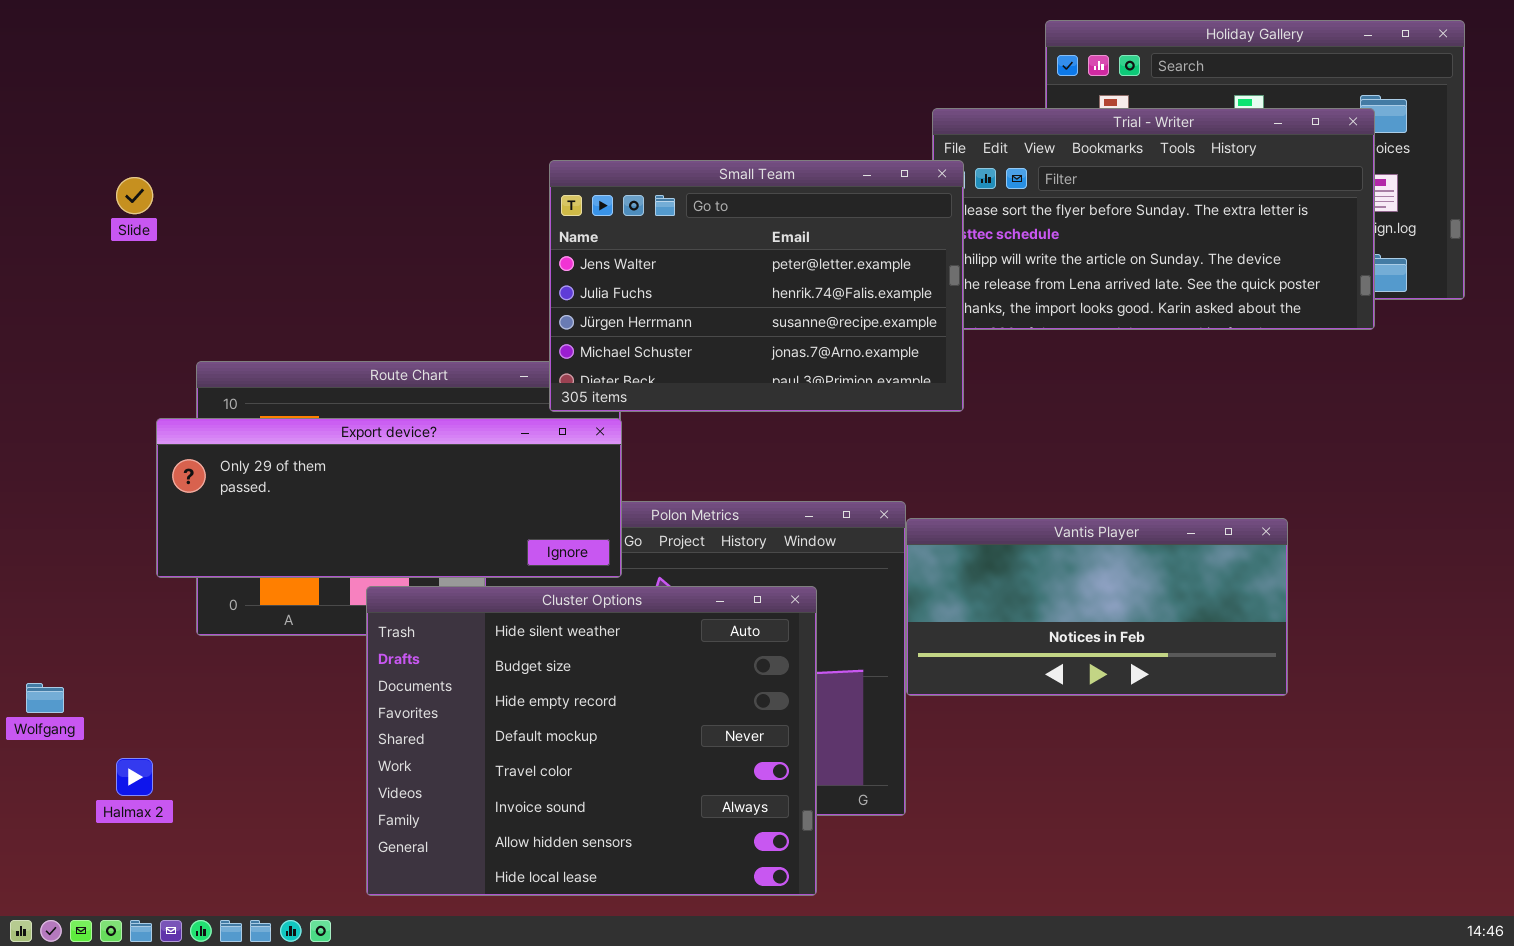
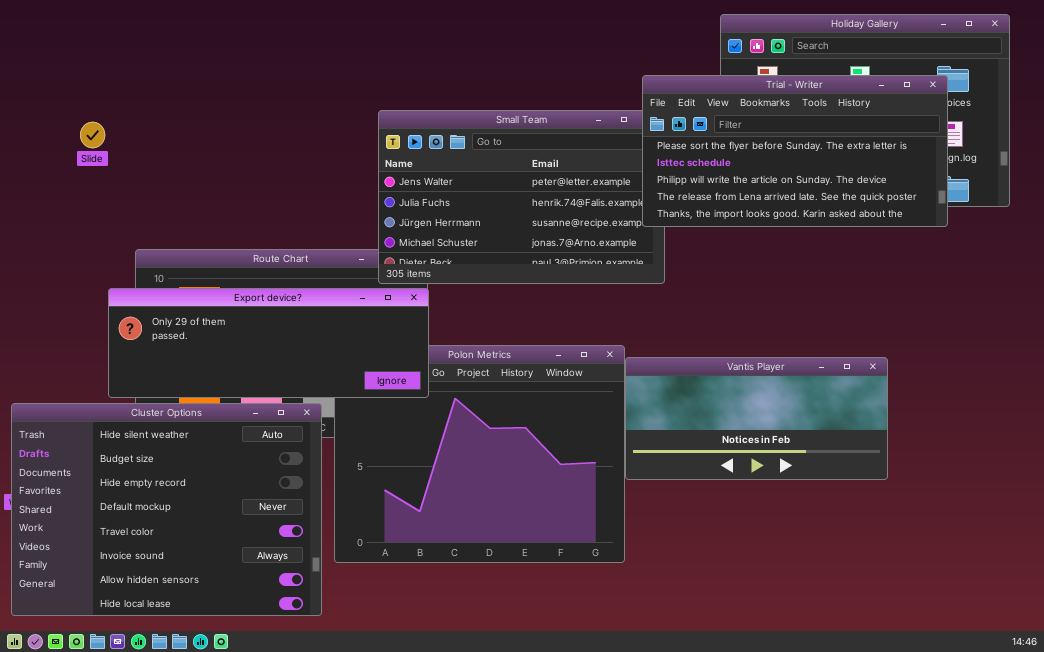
Trial - Writer: [932,108,1375,330] -> [642,75,948,227], raised
Cluster Options: [366,586,817,896] -> [11,403,322,616], moved

